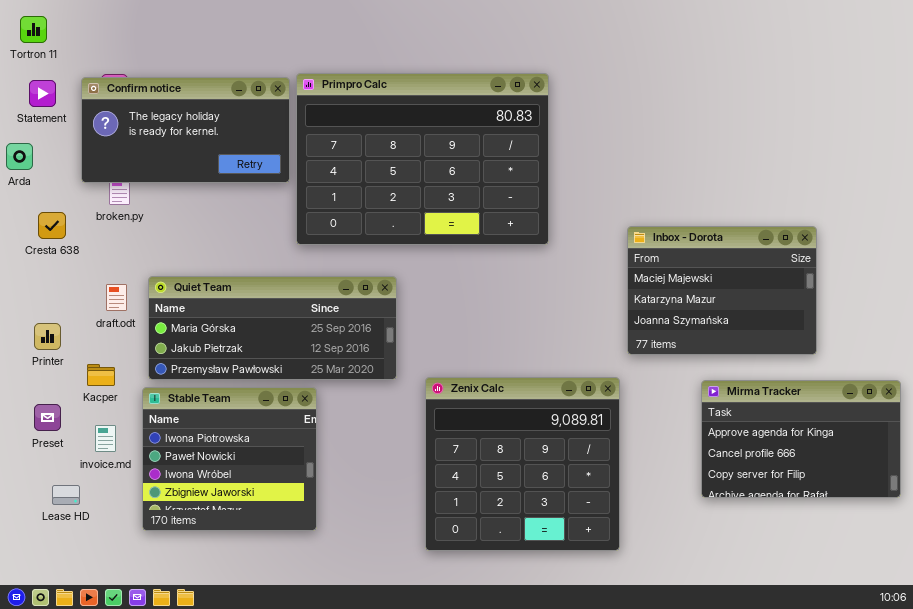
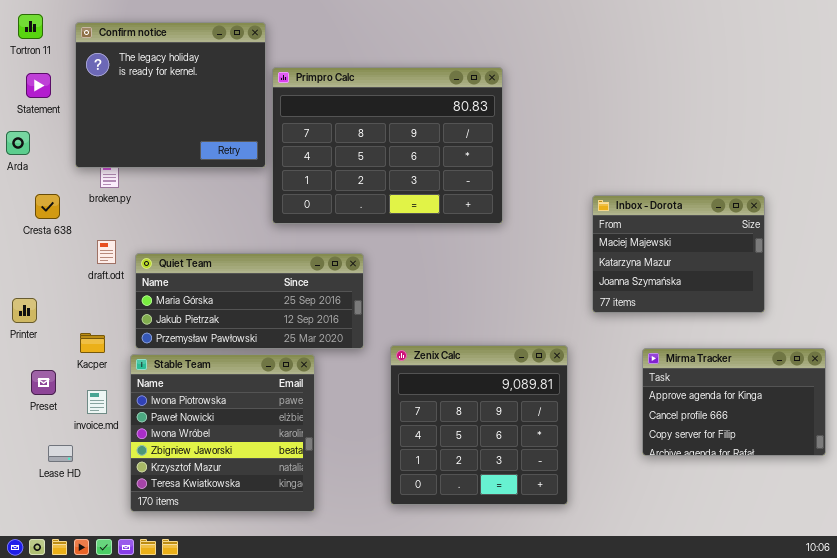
Confirm notice: [81,77,290,183] -> [75,22,266,168], resized
Inbox - Dorota: [627,226,817,355] -> [592,195,765,313], moved
draft.odt: [106,284,127,311] -> [97,240,116,264], moved
Printer: [34,323,61,350] -> [12,298,37,323], moved
Stable Team: [142,387,317,531] -> [130,354,315,512], resized

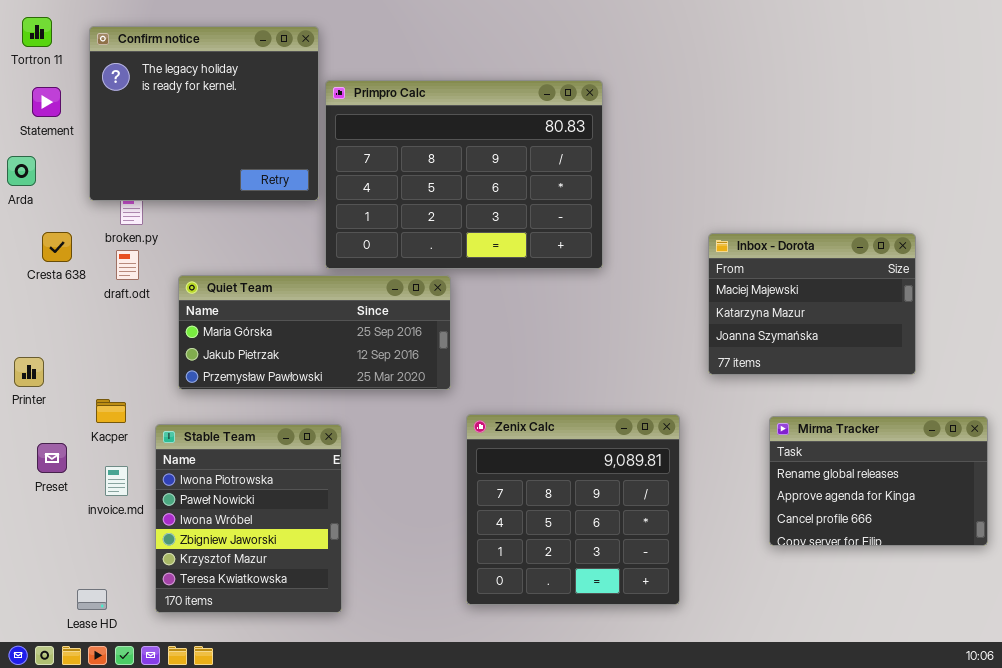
draft.odt: [97,240,116,264] -> [116,250,139,280], moved
Quiet Team: [135,253,364,349] -> [178,275,451,390], moved
Mirma Tracker: [642,348,826,456] -> [769,416,988,546], scrolled up 1 row
Stable Team: [130,354,315,512] -> [155,424,342,613], resized
Lease HD: [48,445,73,462] -> [77,589,107,610], moved

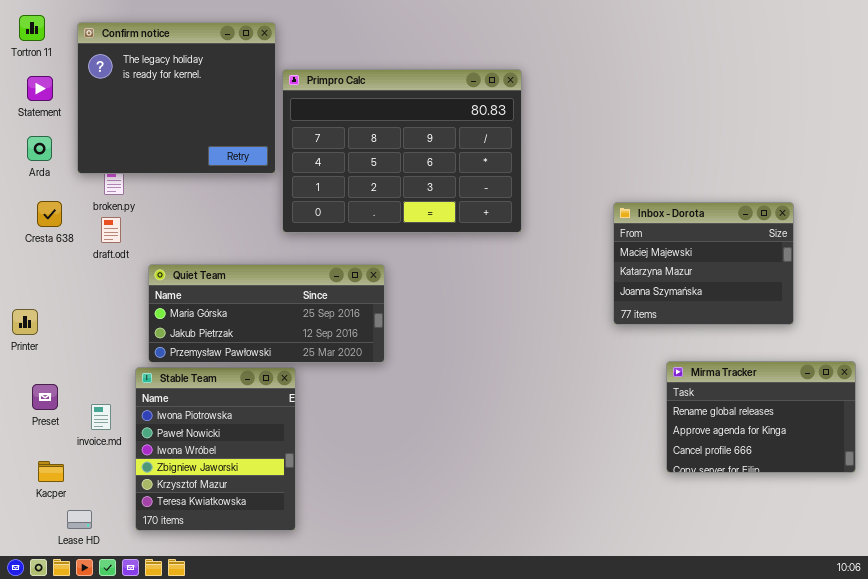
Arda: [7,156,36,186] -> [27,136,52,161], moved
Quiet Team: [178,275,451,390] -> [148,264,385,363], moved
Kacper: [96,399,126,423] -> [38,461,64,482], moved
Zenix Calc: [466,414,680,605] -> none, closed

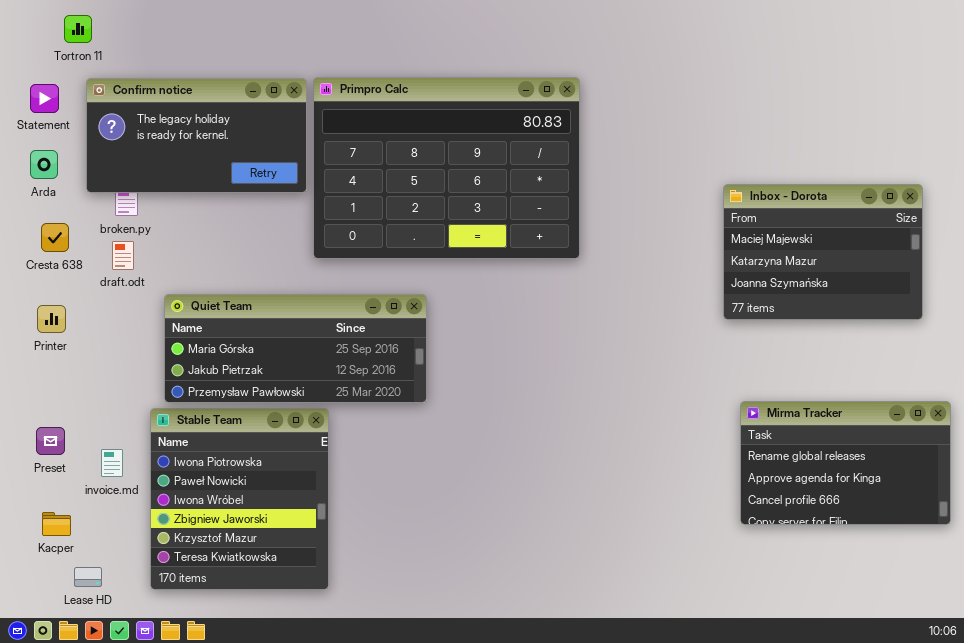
Tortron 11: [19,15,45,41] -> [64,15,92,43], moved
Confirm notice: [77,22,276,174] -> [86,78,307,193], resized
Inbox - Dorota: [613,202,794,325] -> [723,184,923,320], moved
Printer: [12,309,38,335] -> [37,305,66,333], moved

